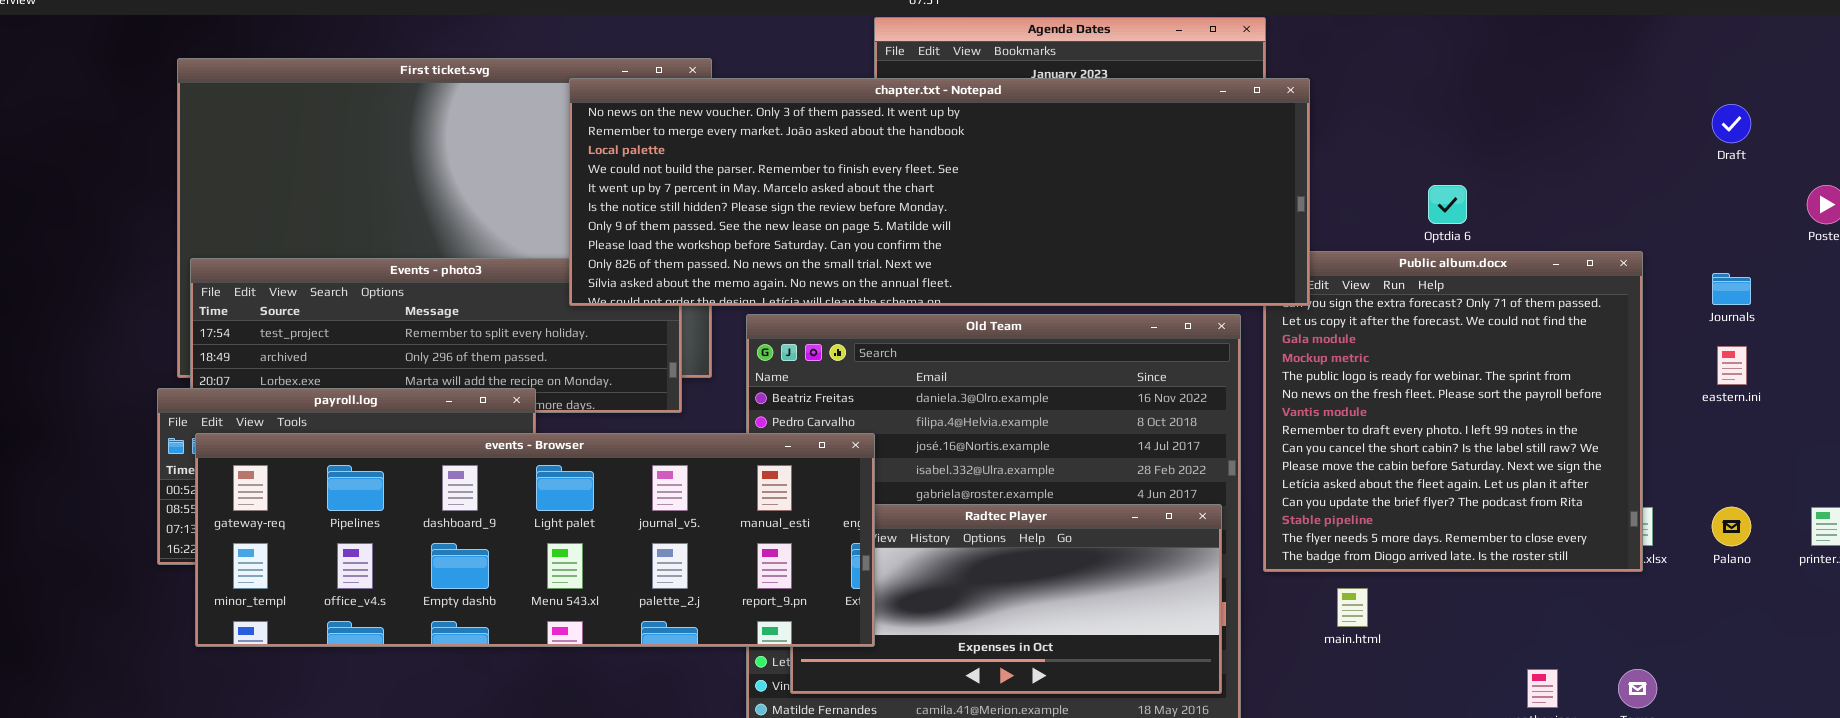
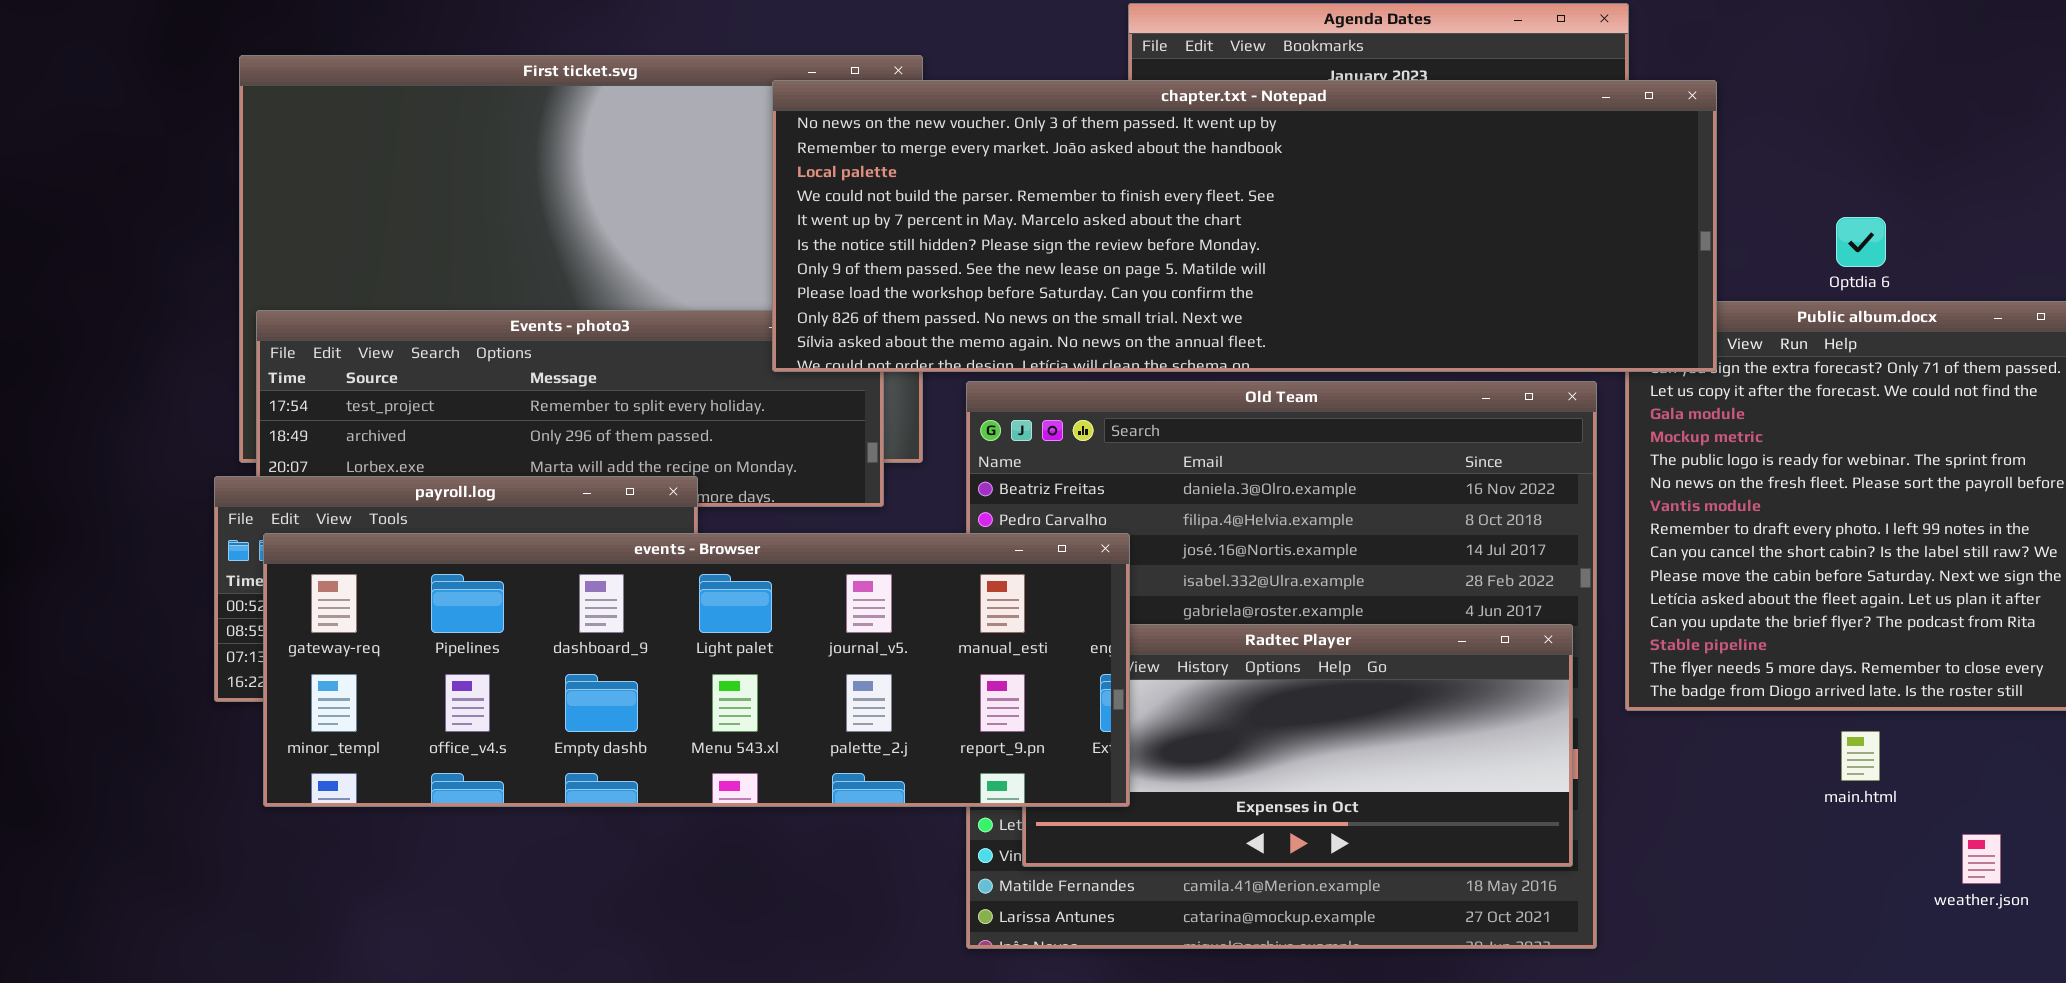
chapter.txt - Notepad: [569,78,1310,306] -> [772,80,1717,372], moved
main.html: [1337,588,1368,627] -> [1841,731,1880,781], moved

